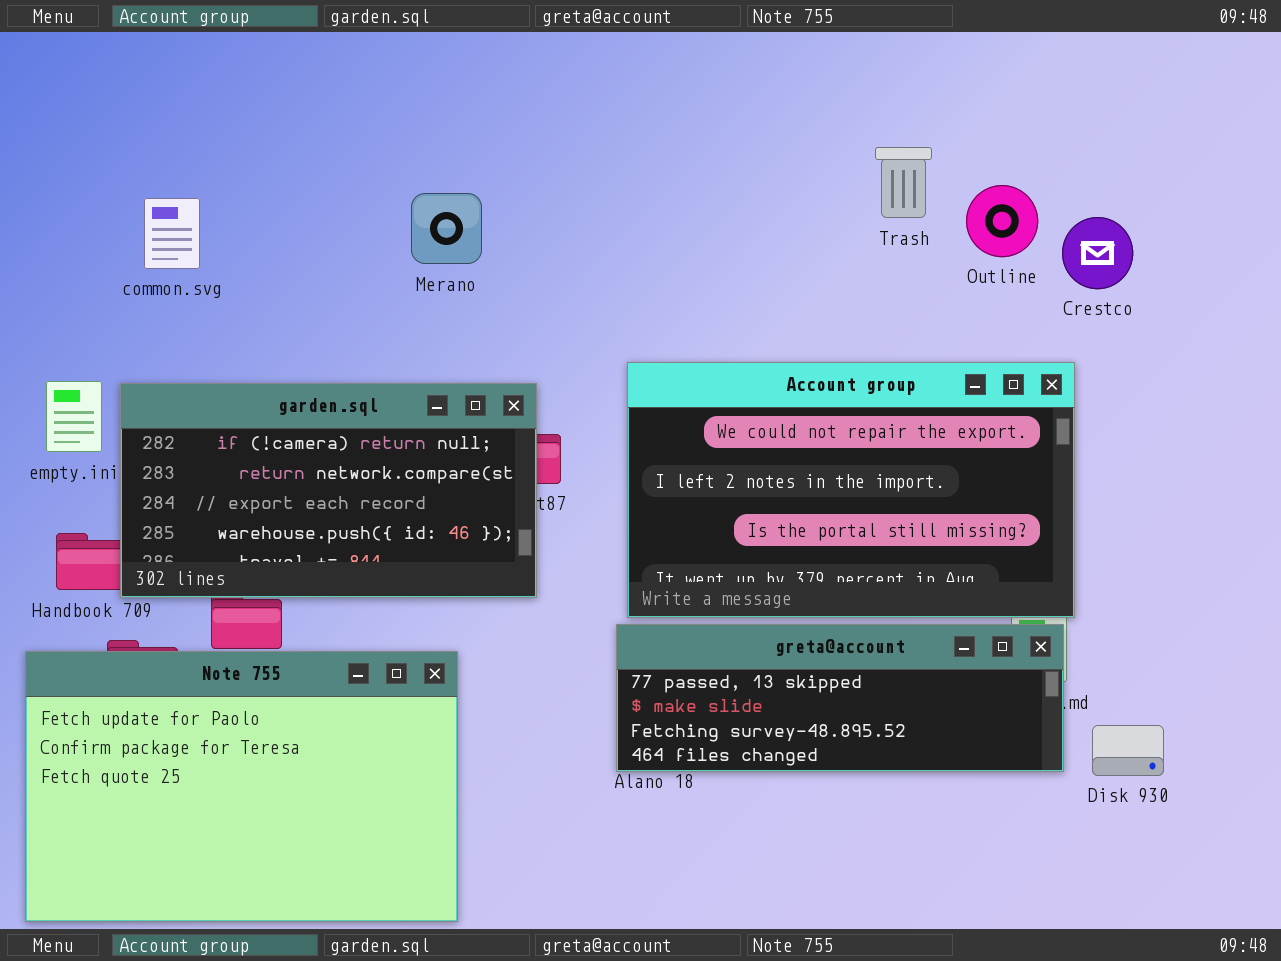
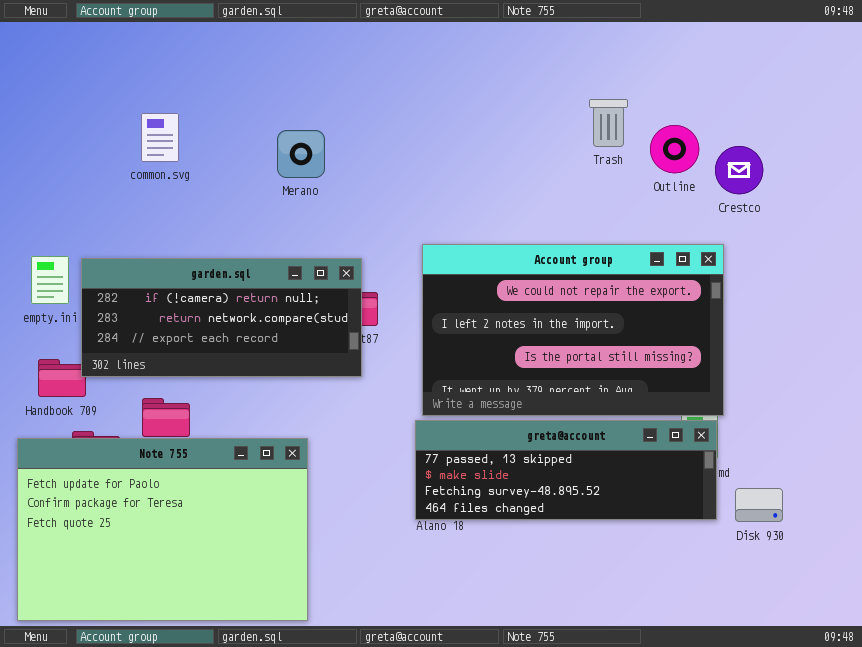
common.svg: [144,198,200,269] -> [141,113,179,162], moved
garden.sql: [120,383,537,598] -> [81,258,362,377], resized

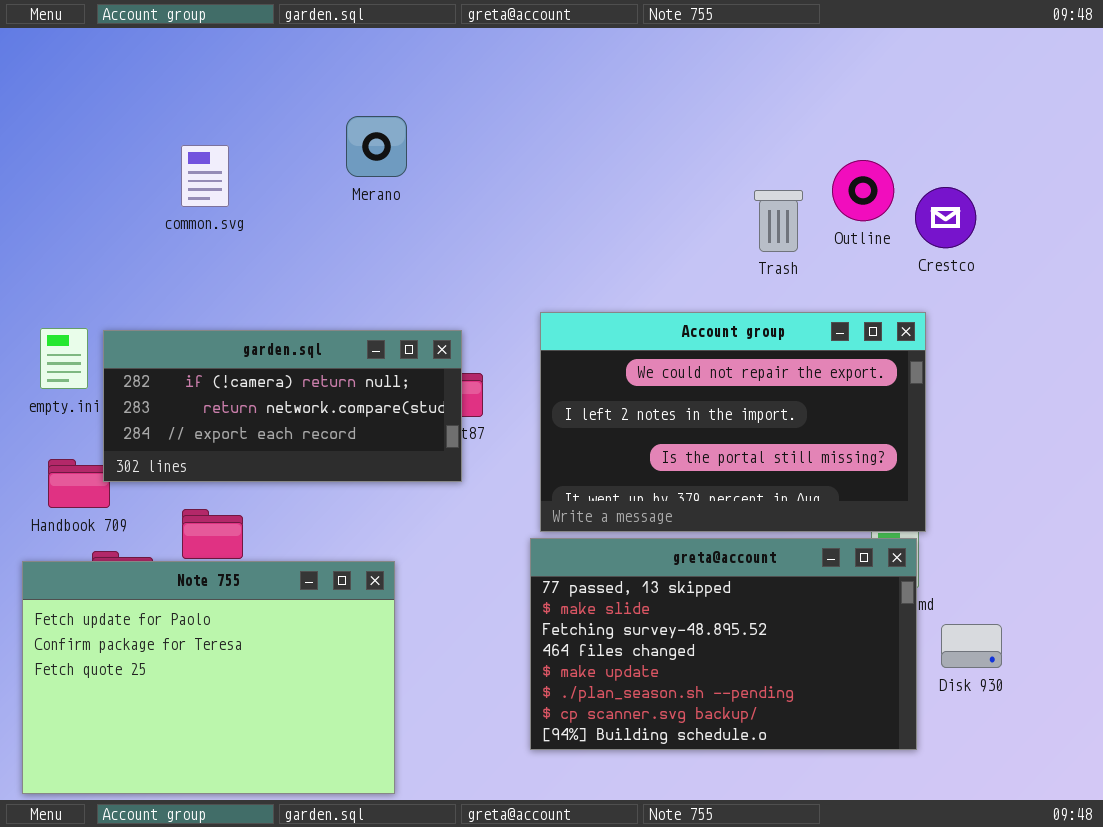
Trash: [589,99,628,147] -> [754,190,803,252], moved
Merano: [277,130,325,178] -> [346,116,407,177], moved
greta@account: [415,420,717,520] -> [530,538,917,750], resized

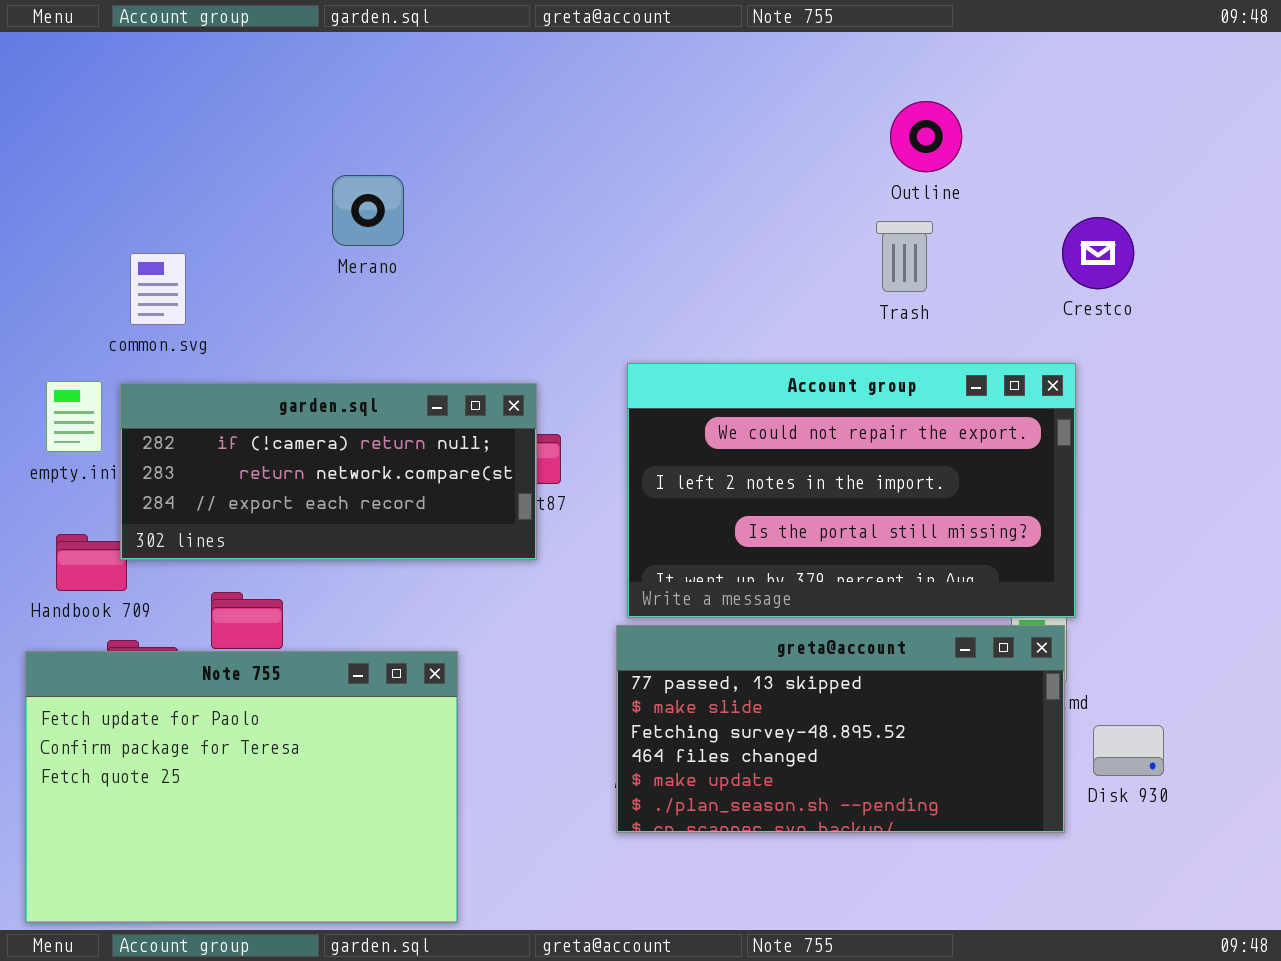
Merano: [346,116,407,177] -> [332,175,404,246], moved
common.svg: [181,145,229,207] -> [130,253,186,325], moved
Outline: [832,160,894,221] -> [890,101,962,172], moved
greta@account: [530,538,917,750] -> [616,625,1065,833], resized

